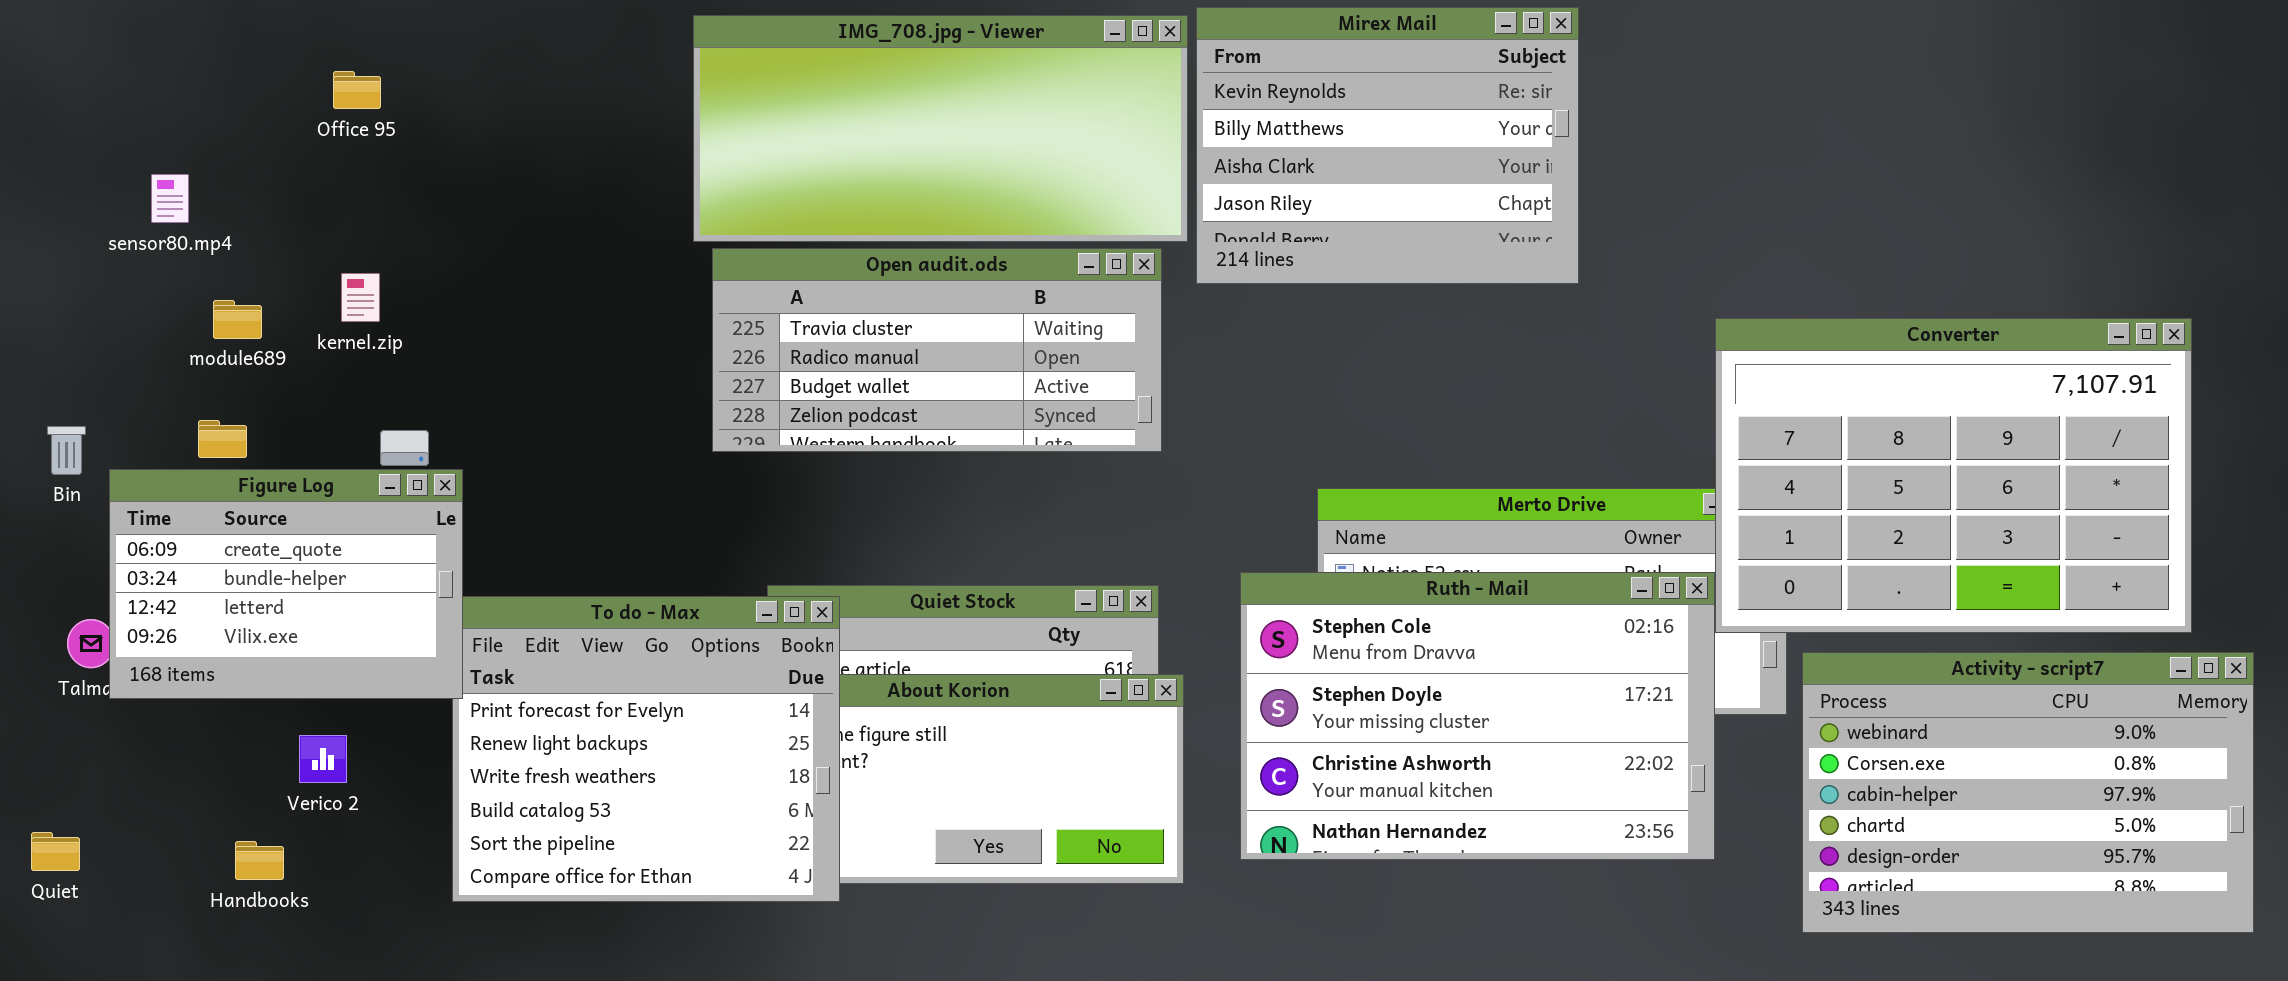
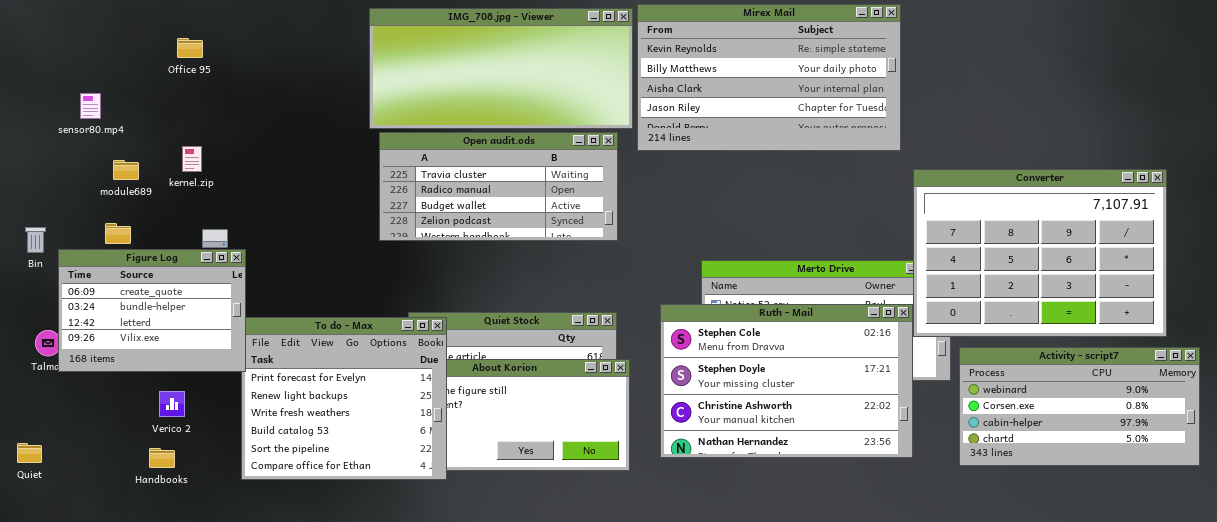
Mirex Mail: [1196,7,1579,284] -> [637,4,901,151], resized
Activity - script7: [1802,652,2254,933] -> [959,347,1200,466], resized
Handbooks: [235,841,284,880] -> [149,448,175,468], moved

